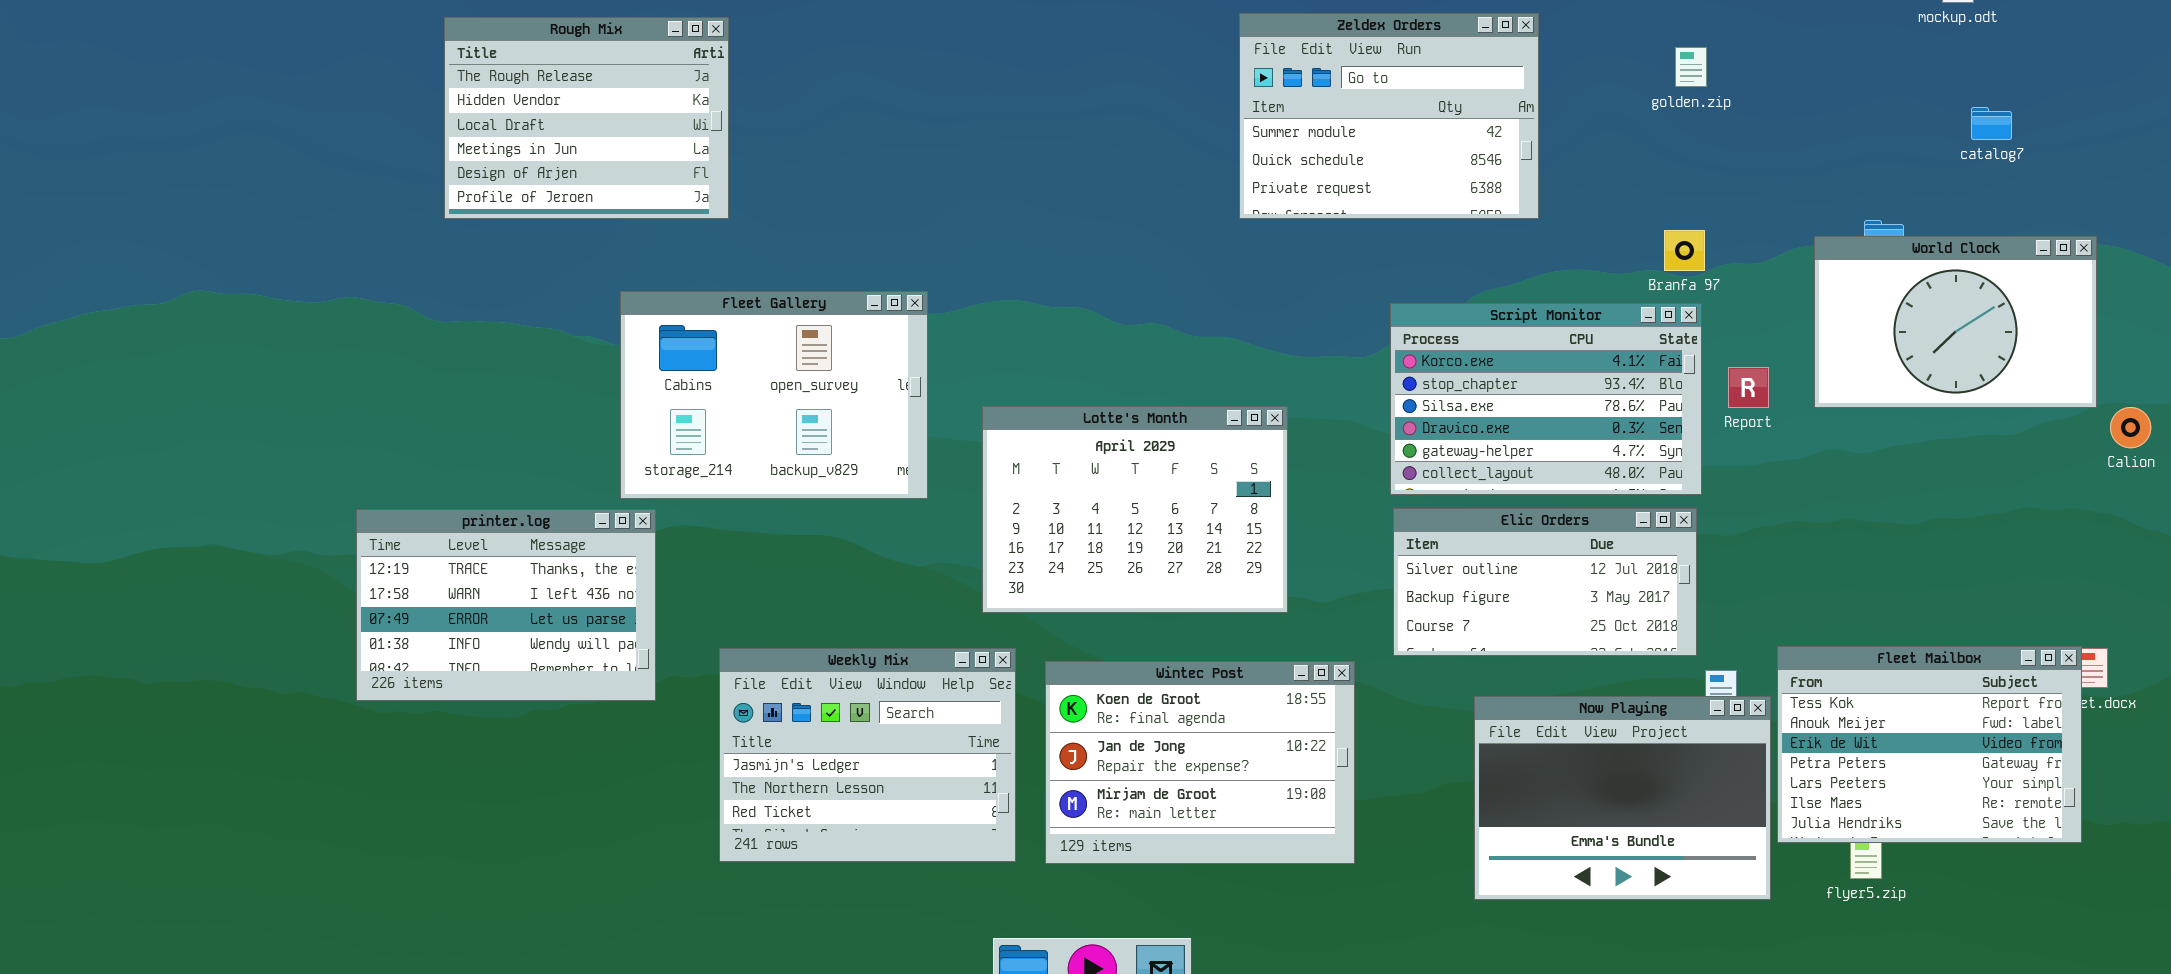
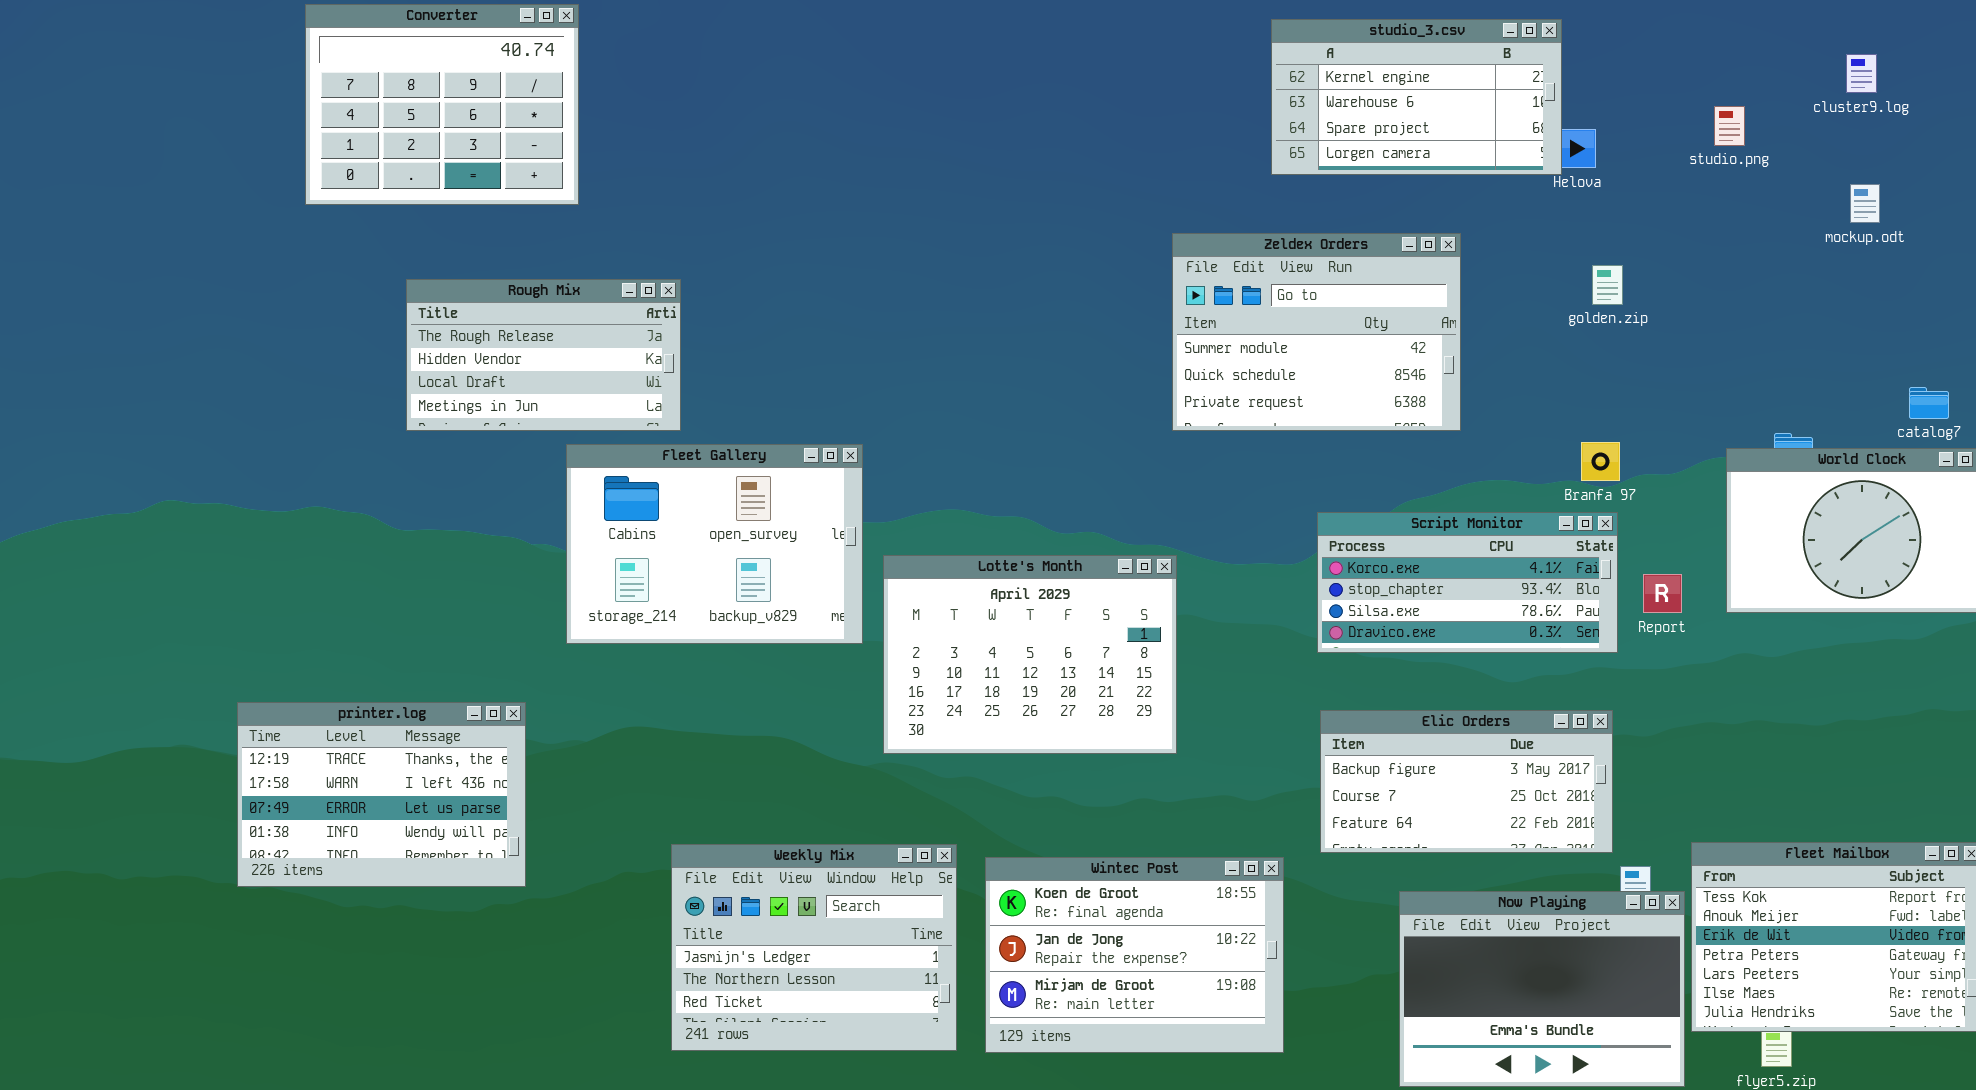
Rough Mix: [444,17,729,219] -> [406,279,681,431], resized
catalog7: [1971,107,2012,140] -> [1909,387,1949,419], moved
Fleet Gallery: [620,291,928,499] -> [566,444,863,644], moved
Script Monitor: [1390,303,1702,495] -> [1317,512,1618,653], resized
Lotte's Month: [982,406,1288,613] -> [883,555,1177,754], moved
Elic Orders: [1393,508,1697,656] -> [1320,710,1613,853], scrolled down 1 row
printer.log: [356,509,656,701] -> [237,702,526,887], moved

